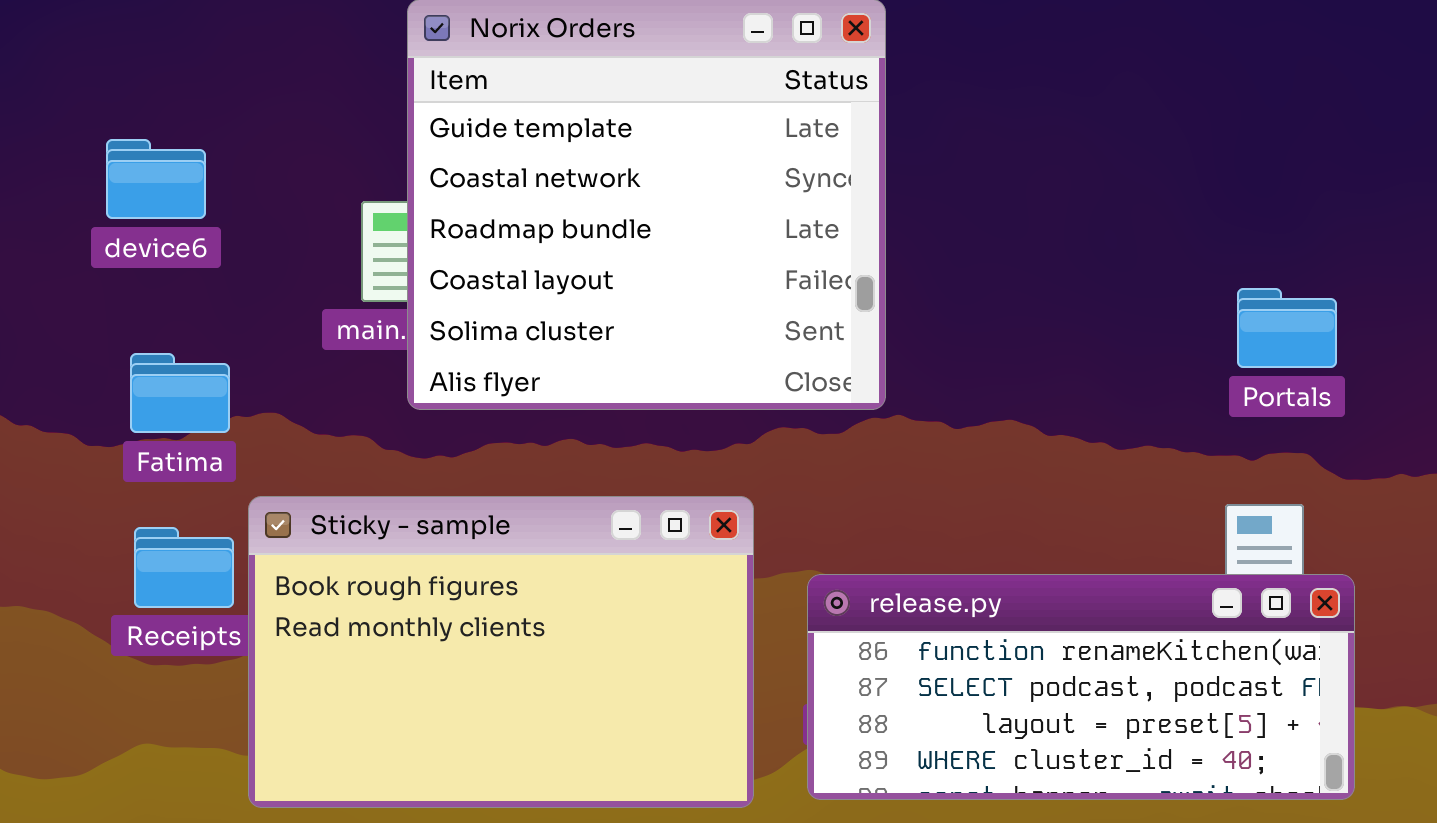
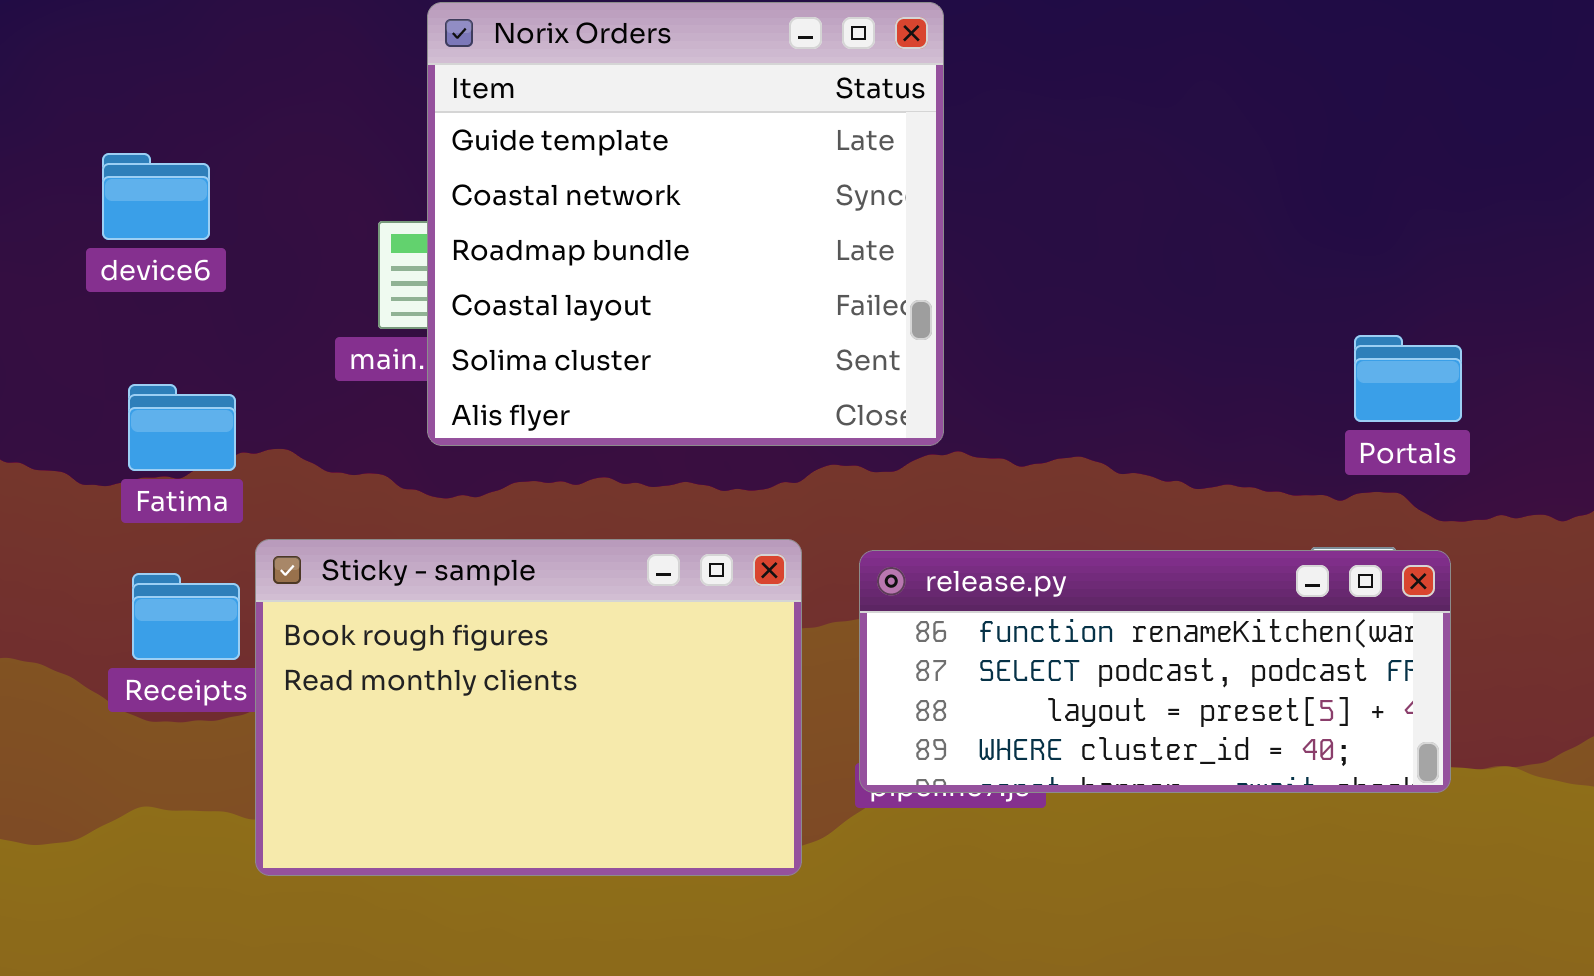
Portals: [1237,288,1337,368] -> [1354,335,1462,422], moved
release.py: [807,574,1355,800] -> [859,550,1451,793], moved

